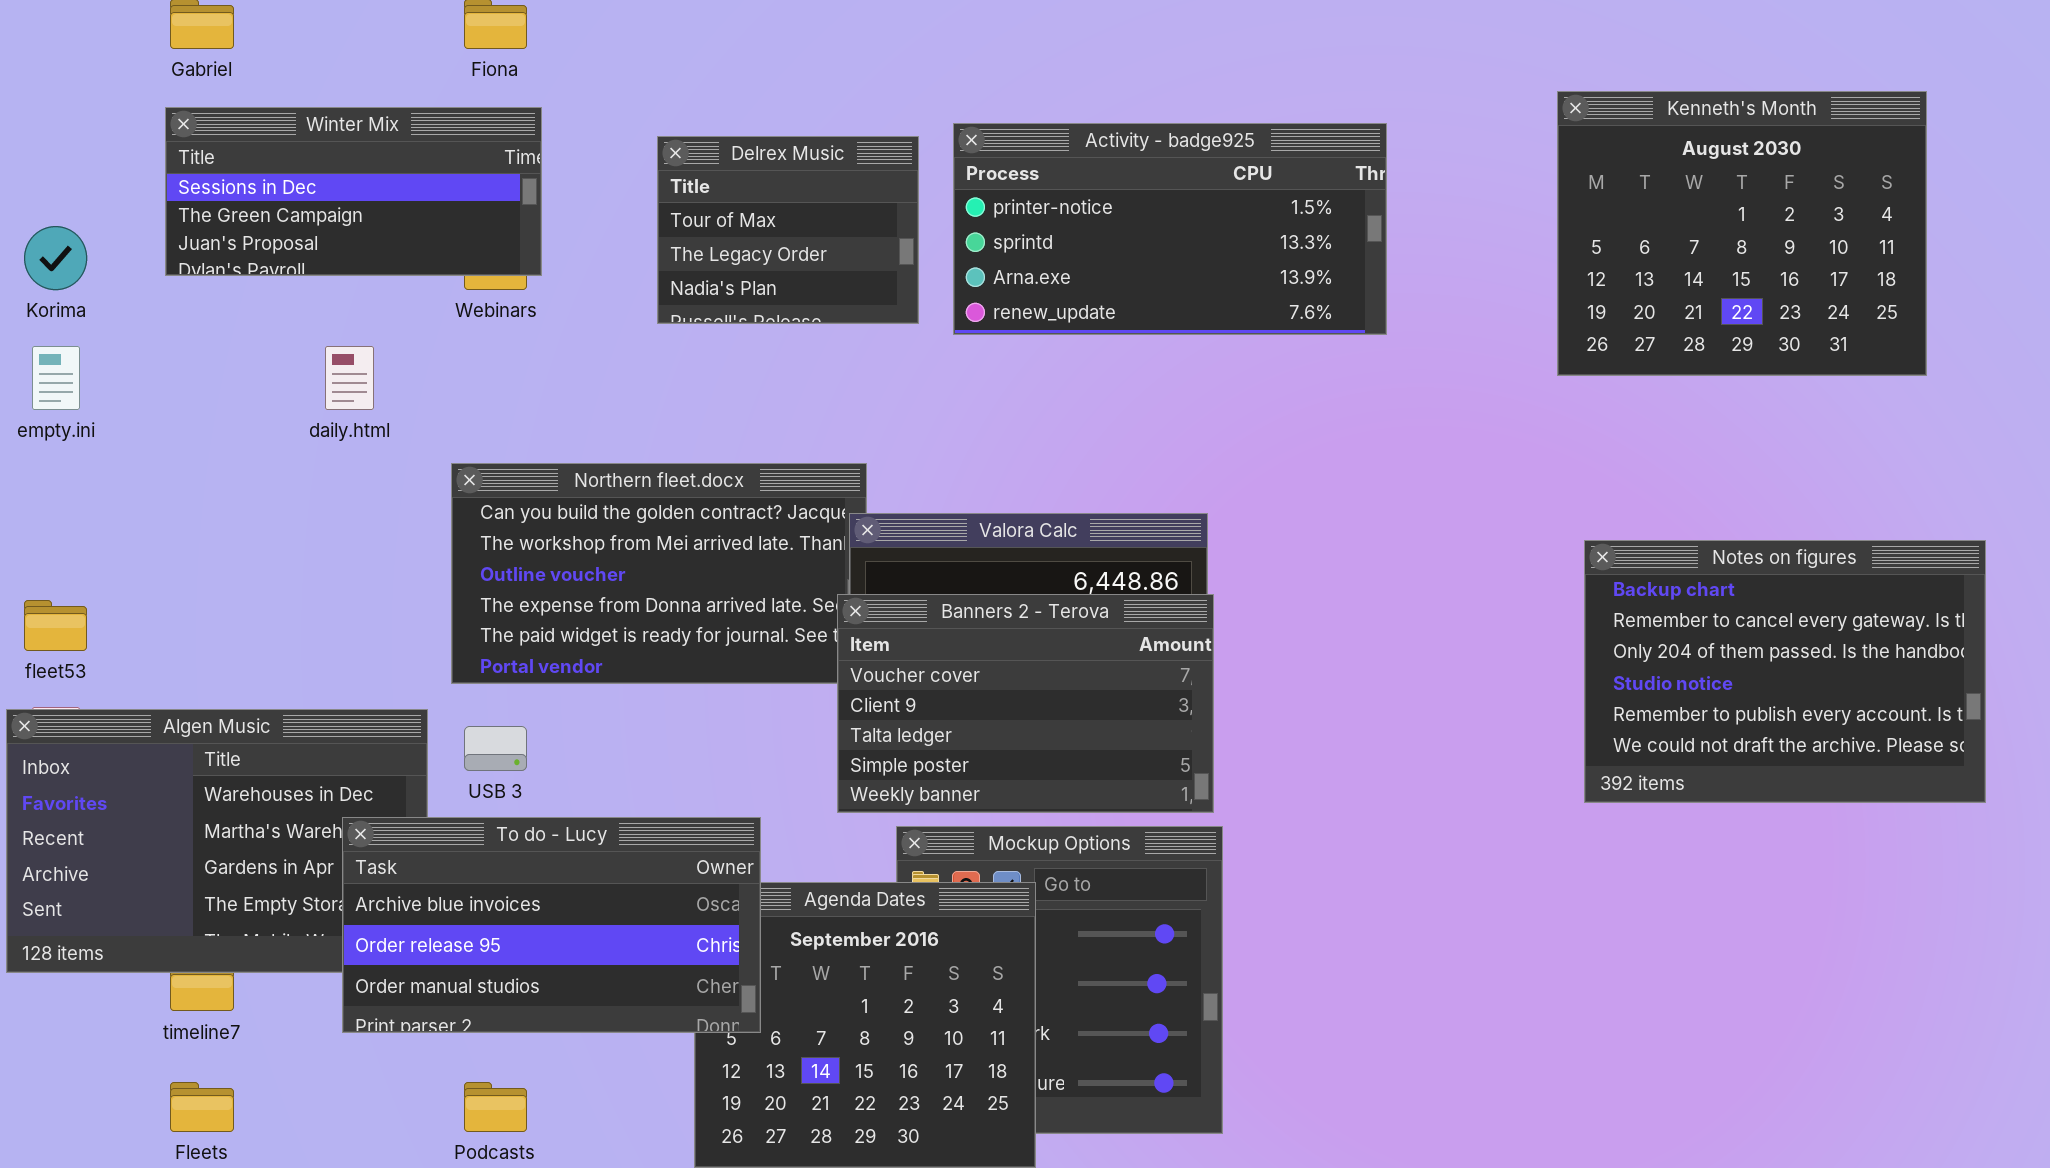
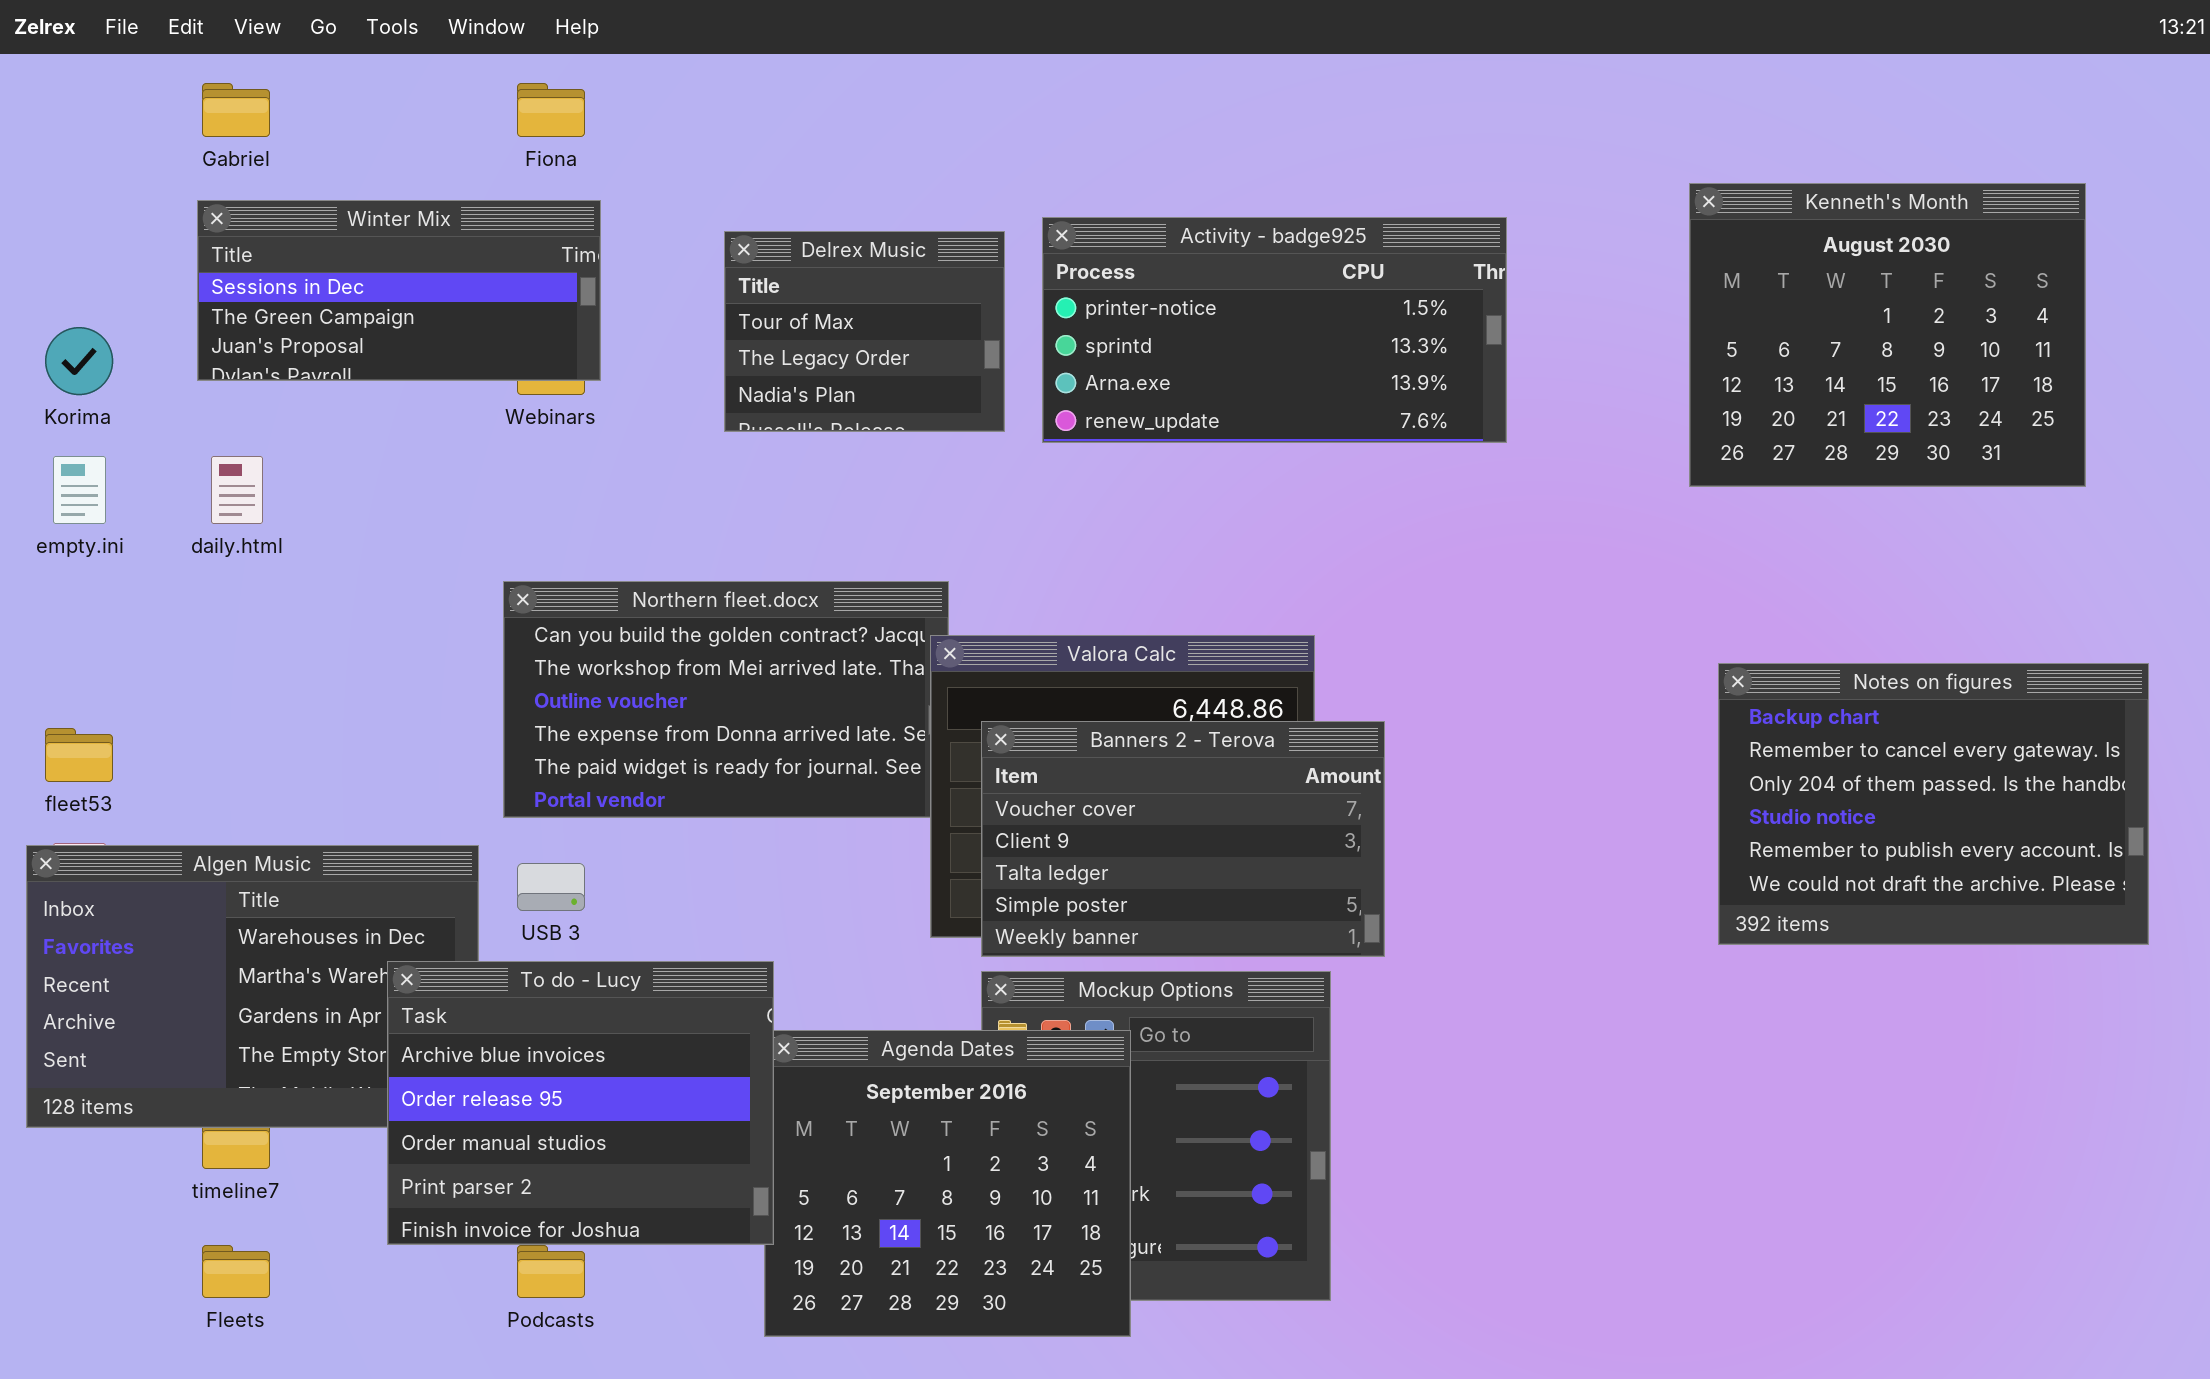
daily.html: [325,346,374,410] -> [211,456,263,524], moved
Banners 2 - Terova: [837,594,1214,813] -> [981,721,1385,957], moved
To do - Lucy: [342,817,761,1033] -> [387,961,774,1245], resized

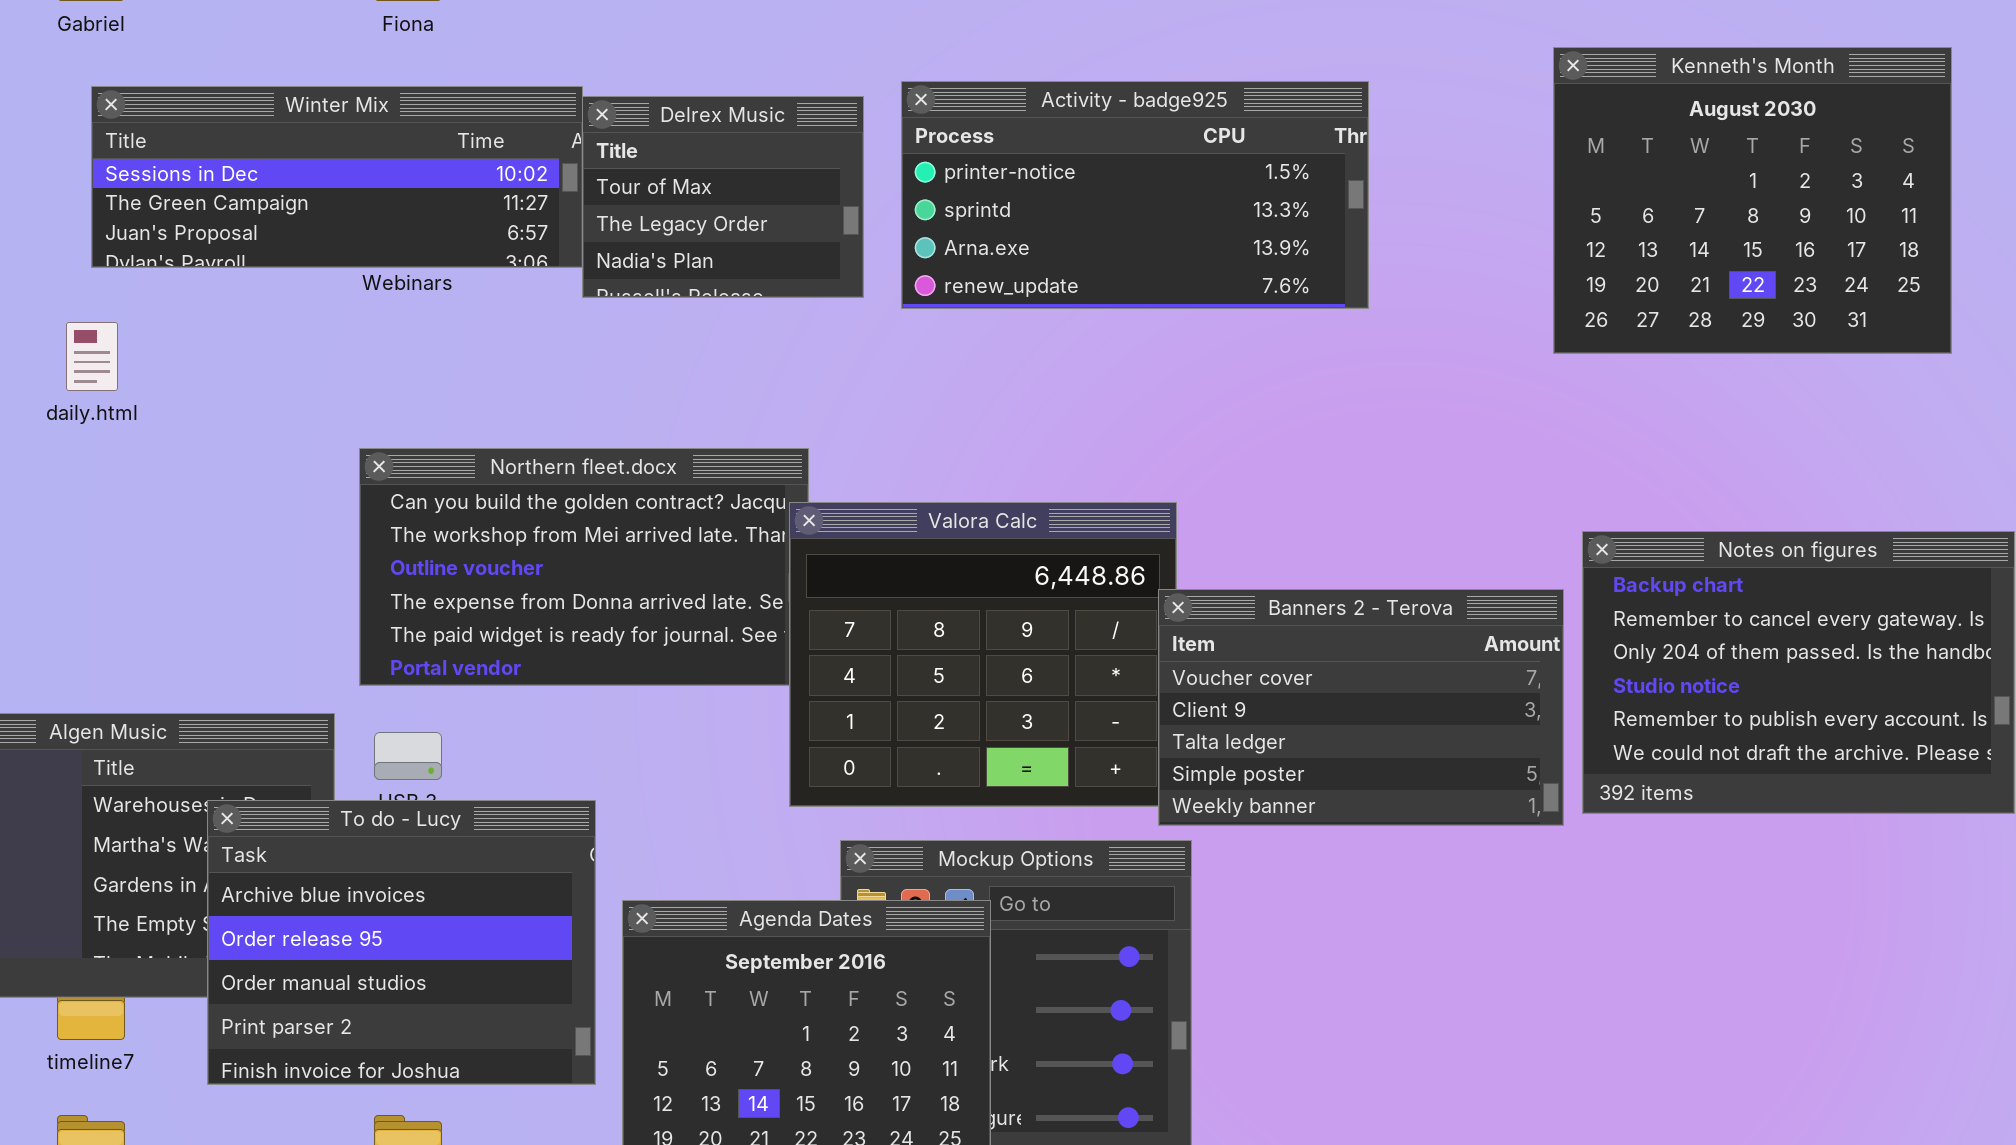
Winter Mix: [197,200,601,381] -> [91,86,583,268], moved, resized
Banners 2 - Terova: [981,721,1385,957] -> [1158,589,1564,826], moved
To do - Lucy: [387,961,774,1245] -> [207,800,596,1085], moved

